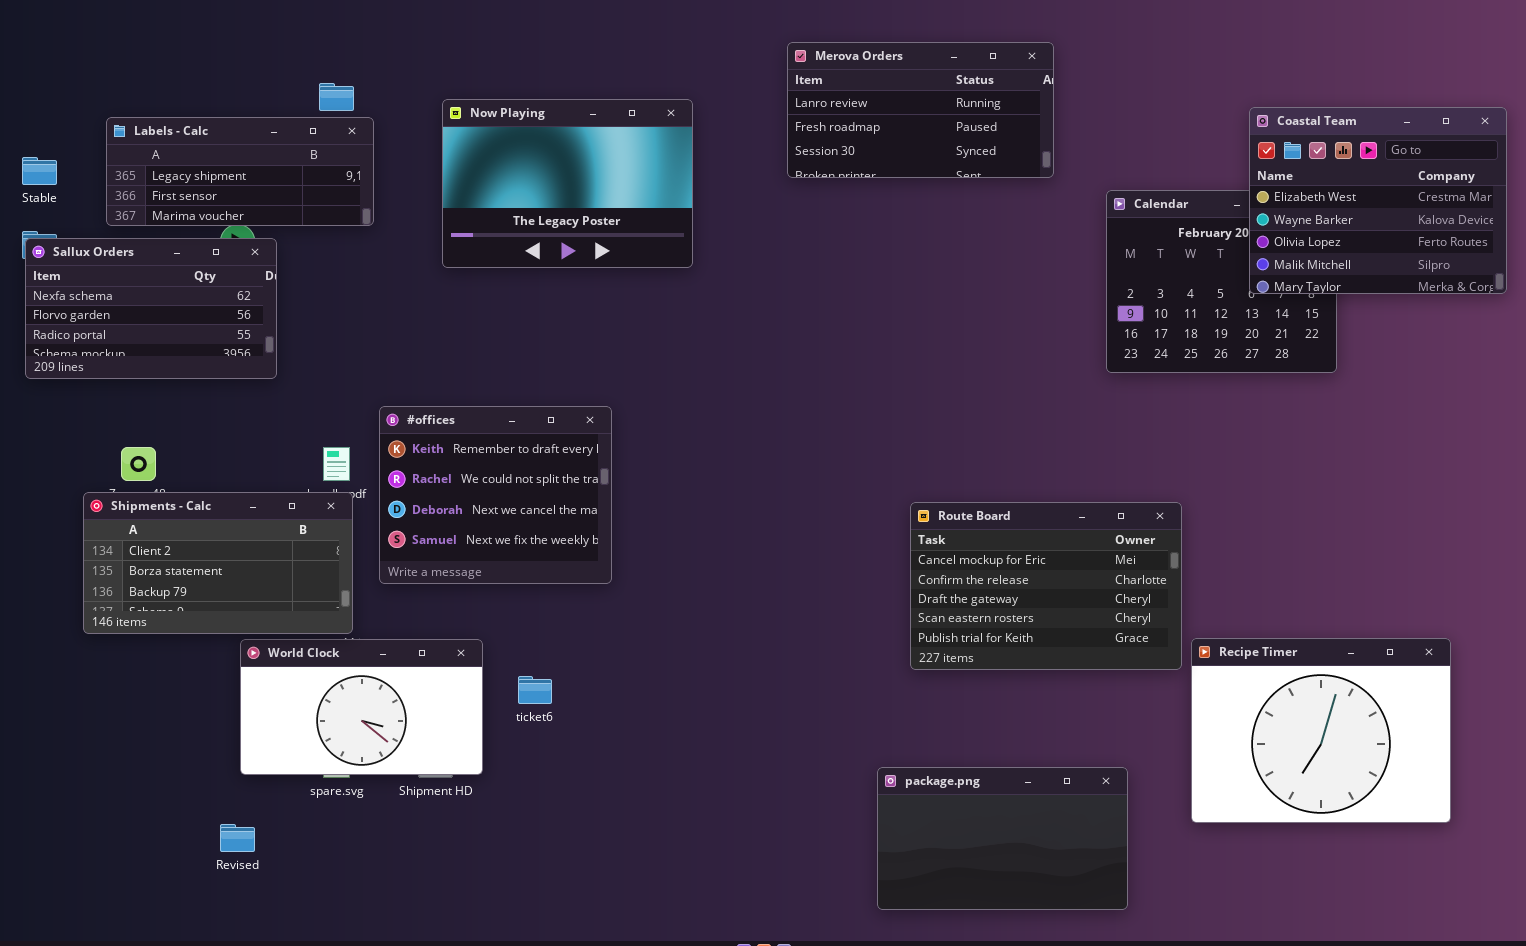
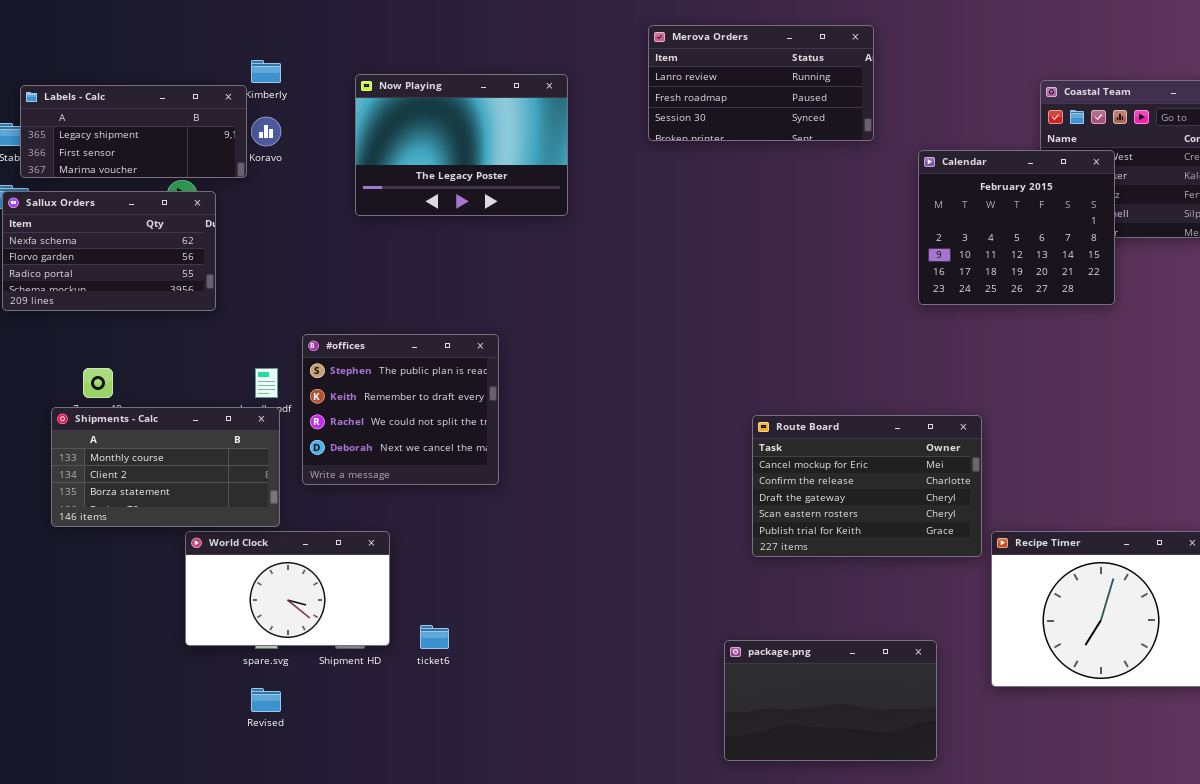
Labels - Calc: [106,117,374,226] -> [20,85,247,178], moved
Calendar: [1106,190,1337,373] -> [918,150,1115,305], raised
#offices: [379,406,612,584] -> [302,334,499,485], scrolled up 1 row
Shipments - Calc: [83,492,353,634] -> [51,407,280,527], scrolled up 1 row
ticket6: [518,676,552,704] -> [420,625,449,649], moved
Revised: [220,824,255,852] -> [251,688,281,712], moved

